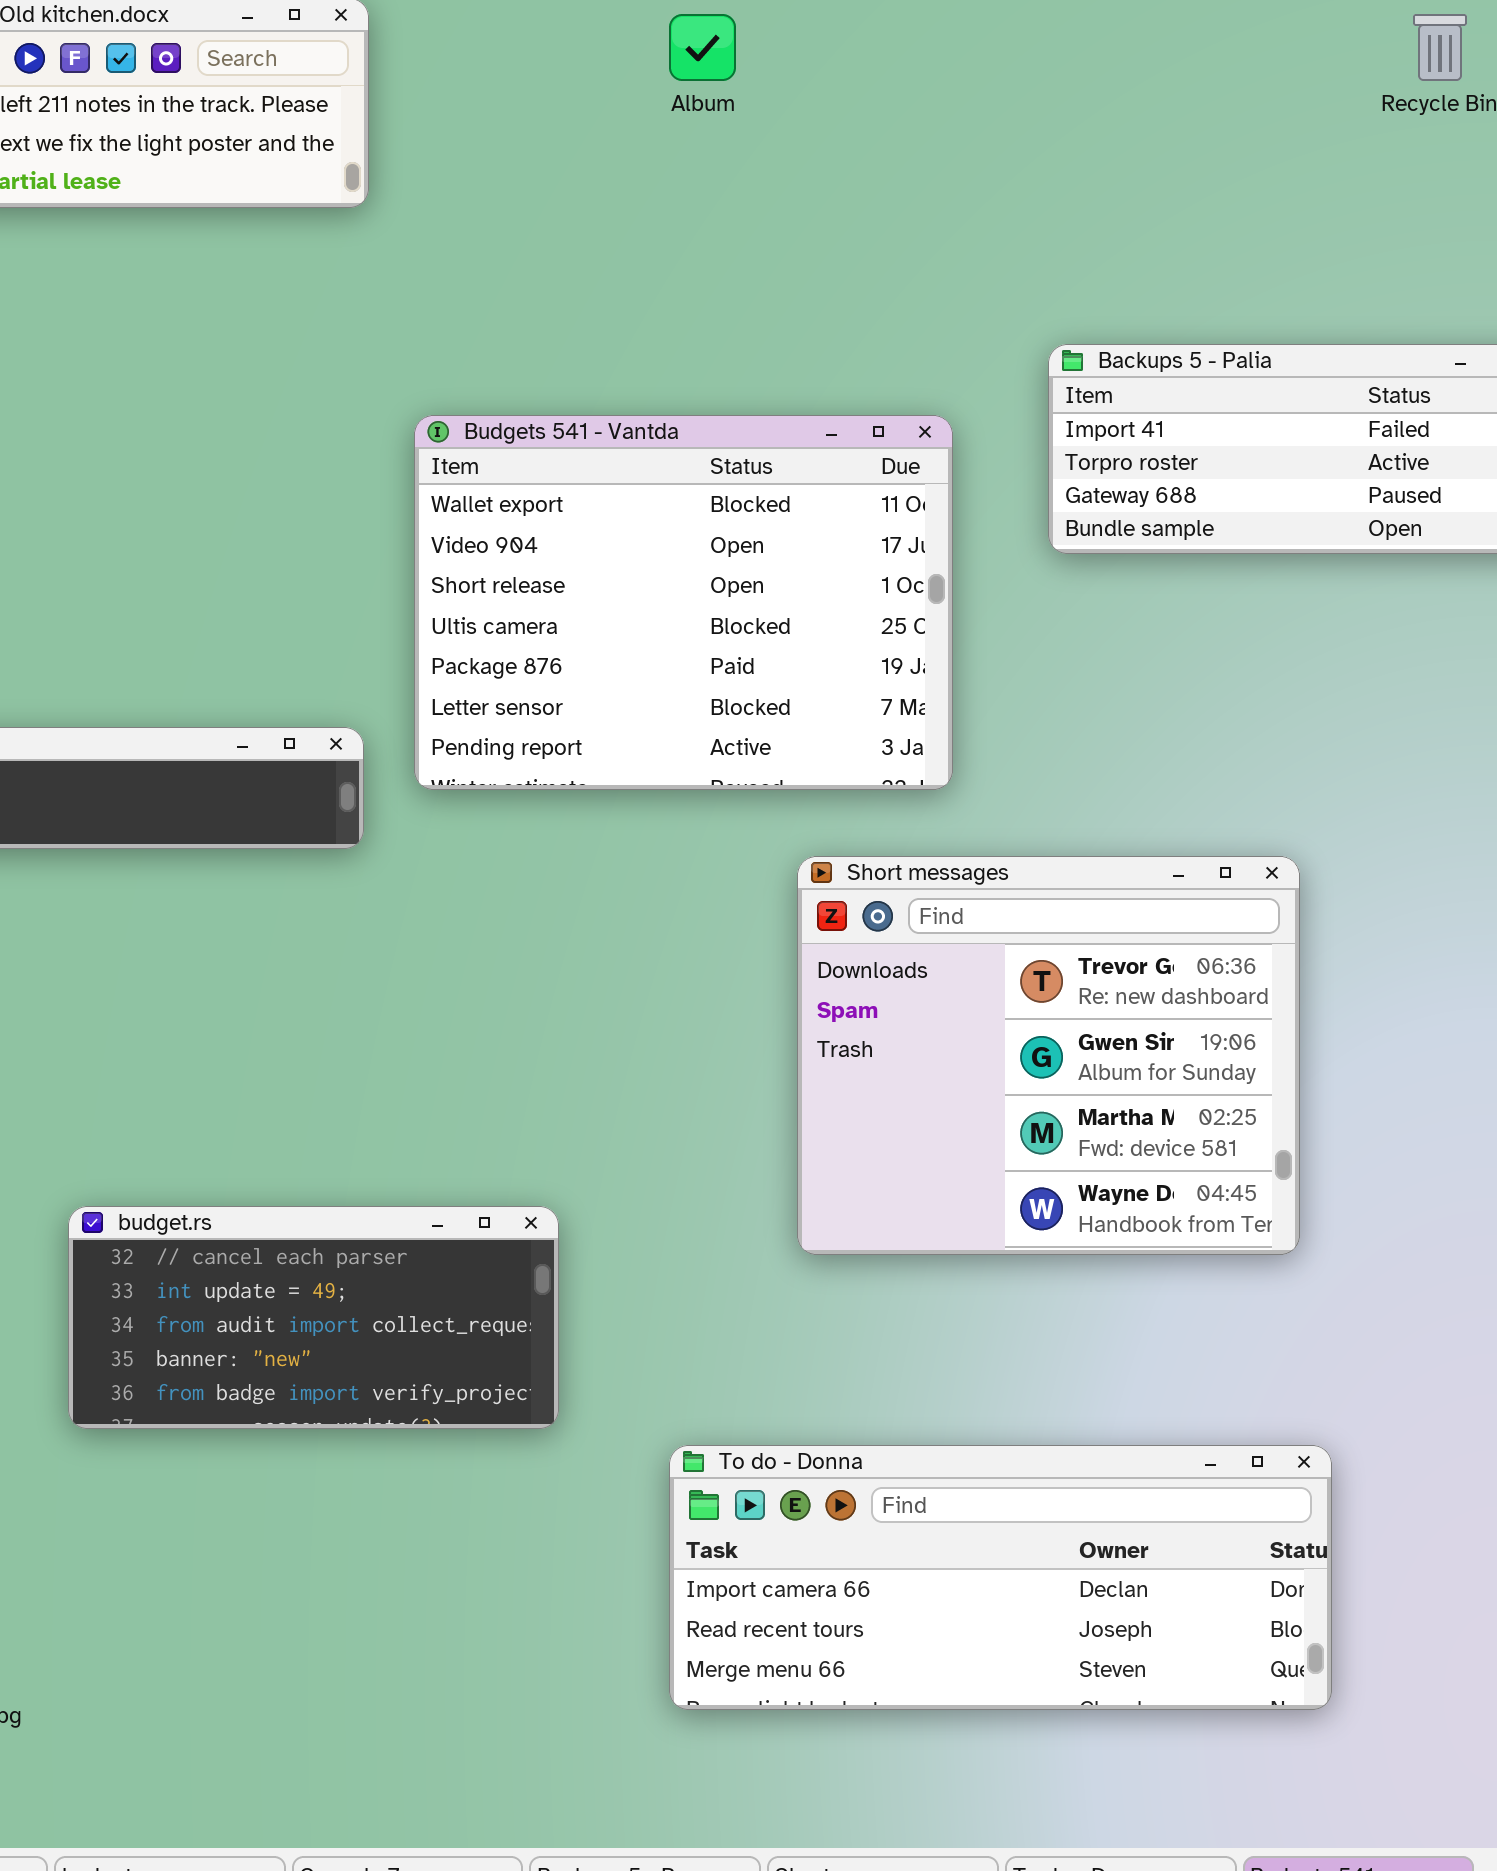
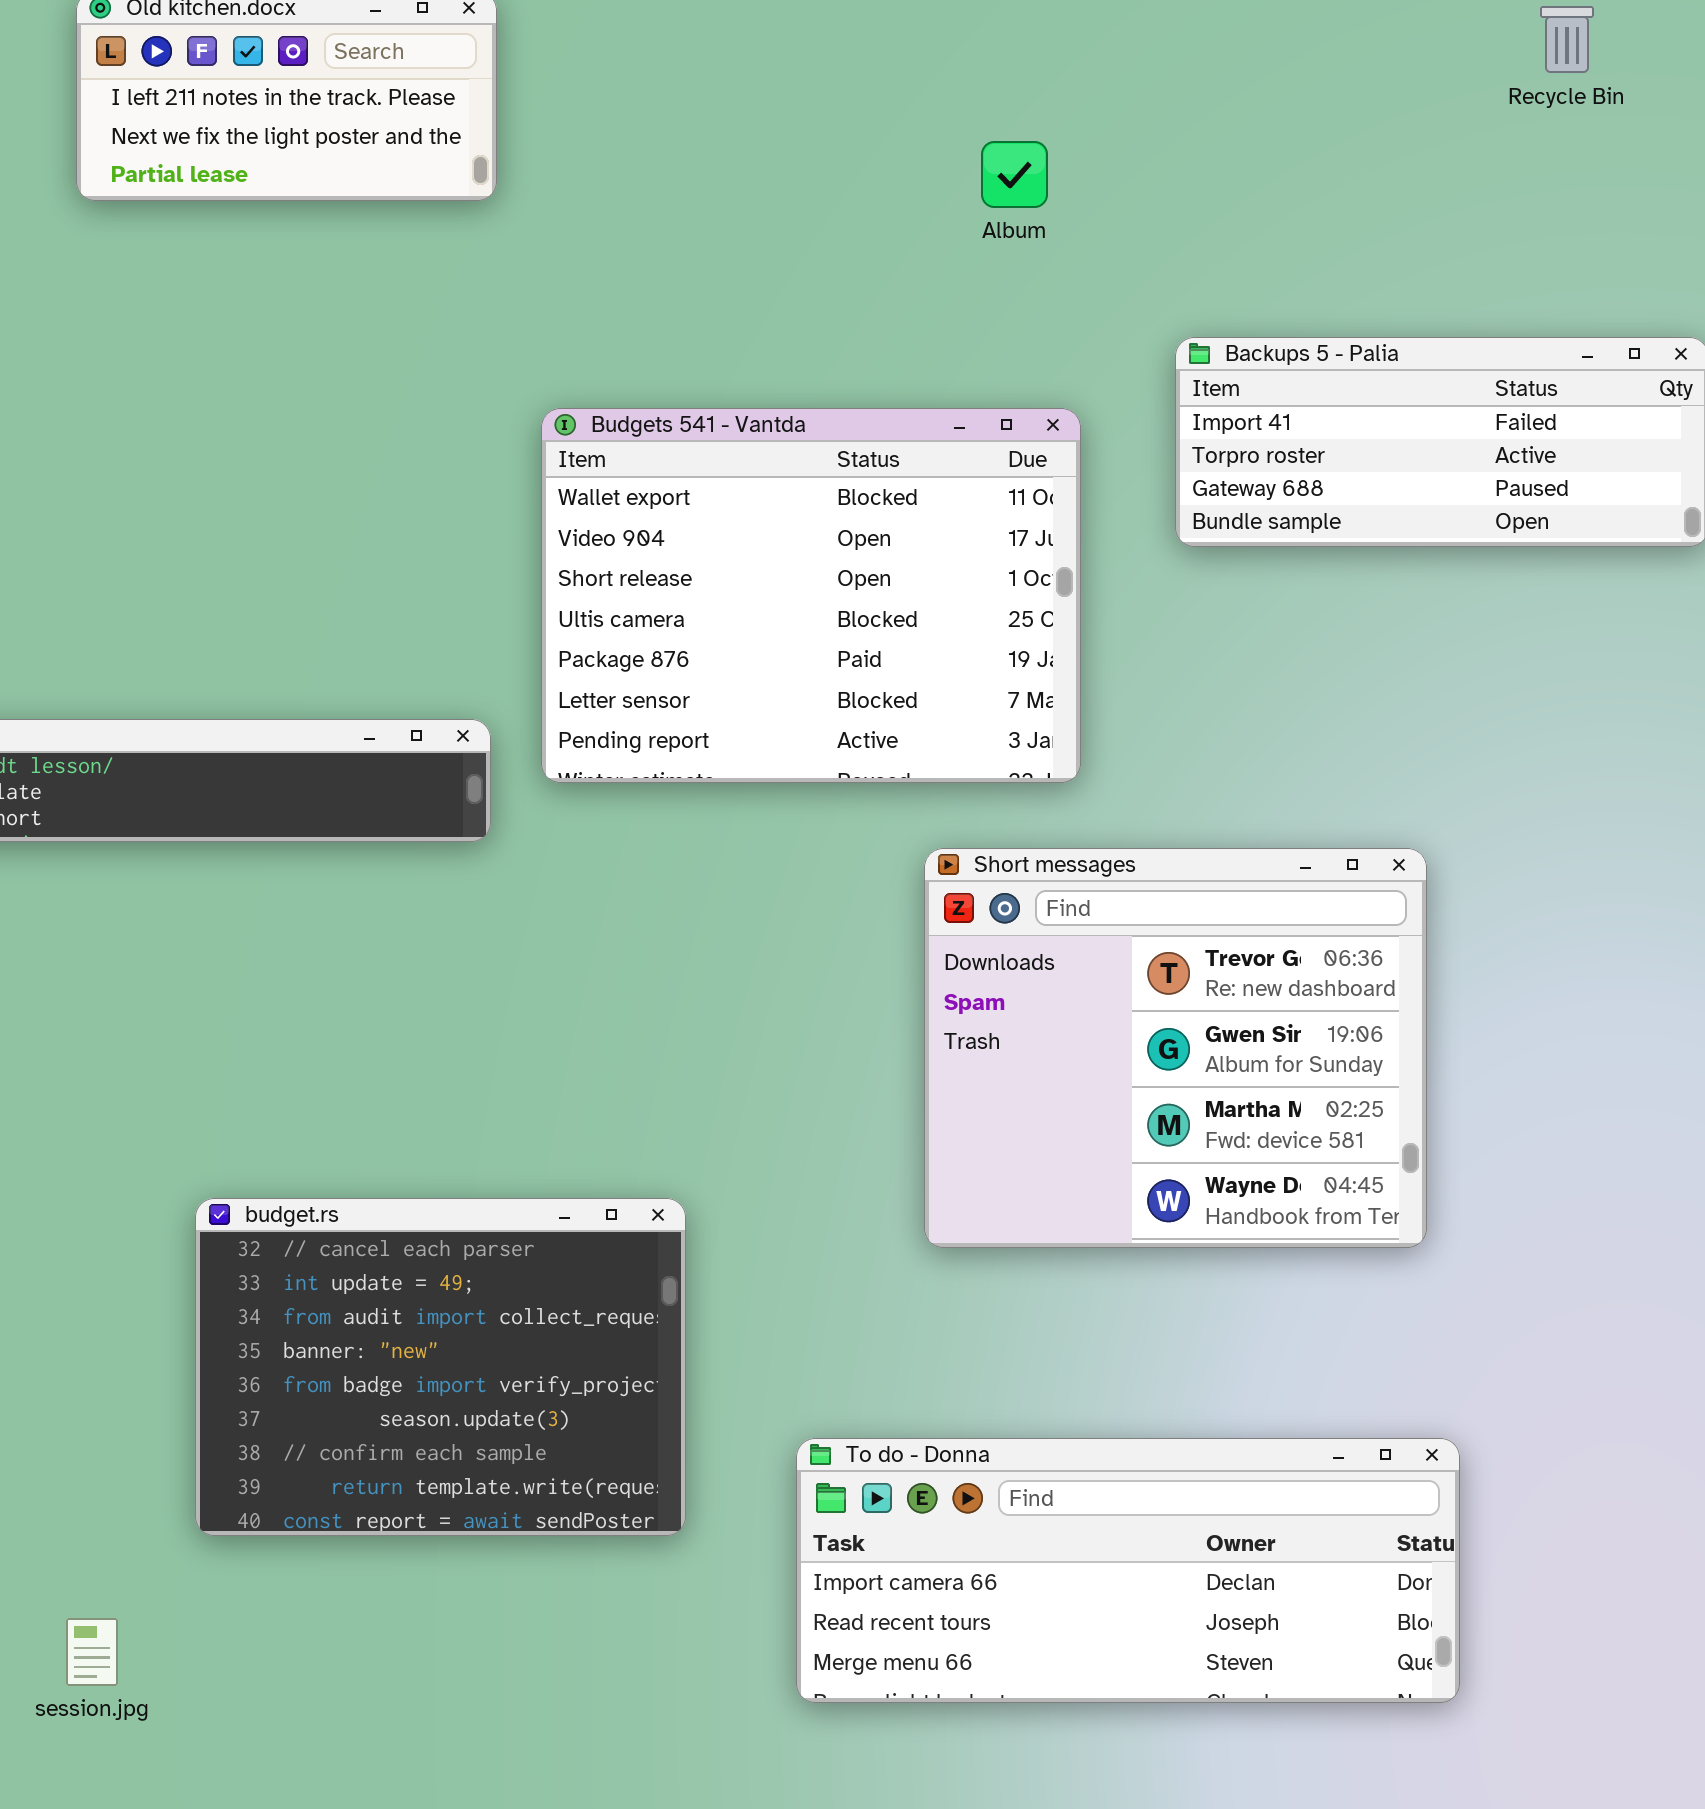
Album: [669,14,736,81] -> [981,141,1048,208], moved
budget.rs: [68,1206,559,1429] -> [195,1198,686,1536], resized

